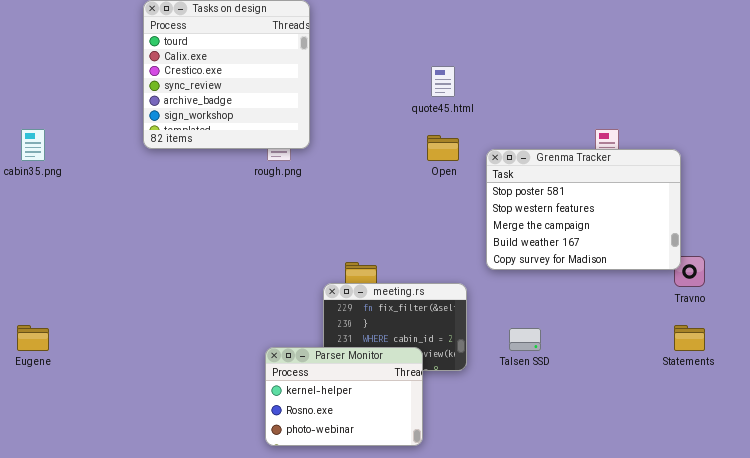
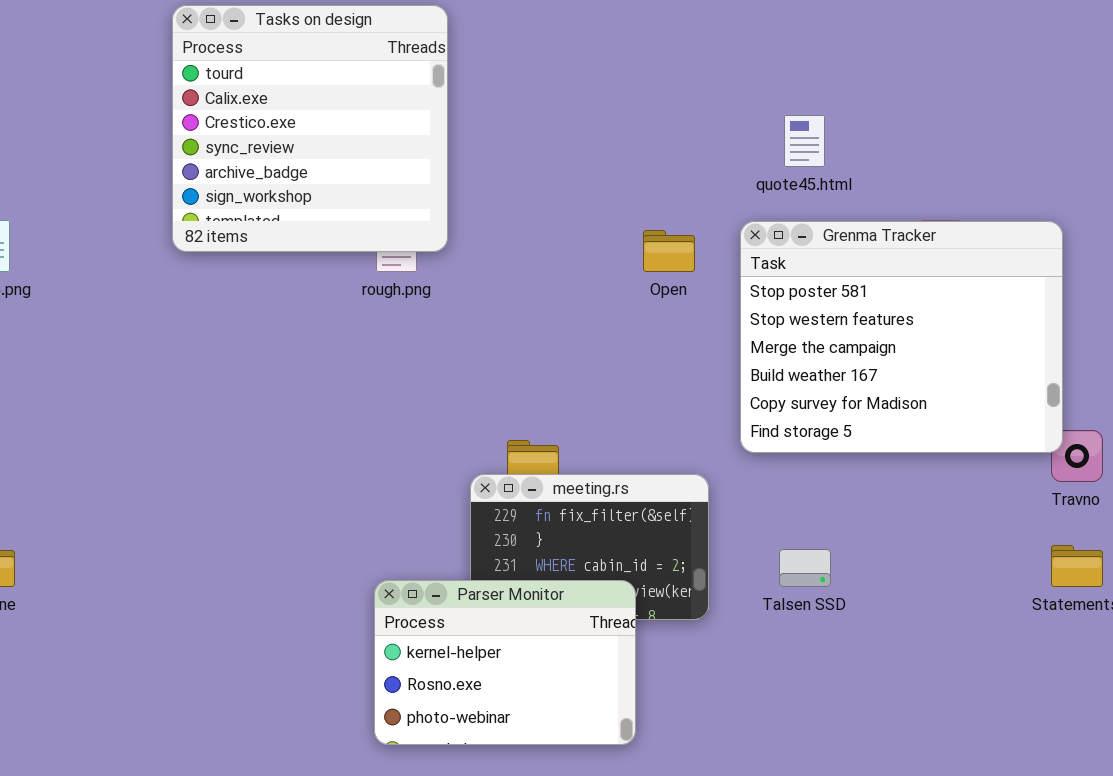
quote45.html: [431,66,455,97] -> [784,115,825,167], moved
Grenma Tracker: [486,149,681,270] -> [740,221,1063,453], resized

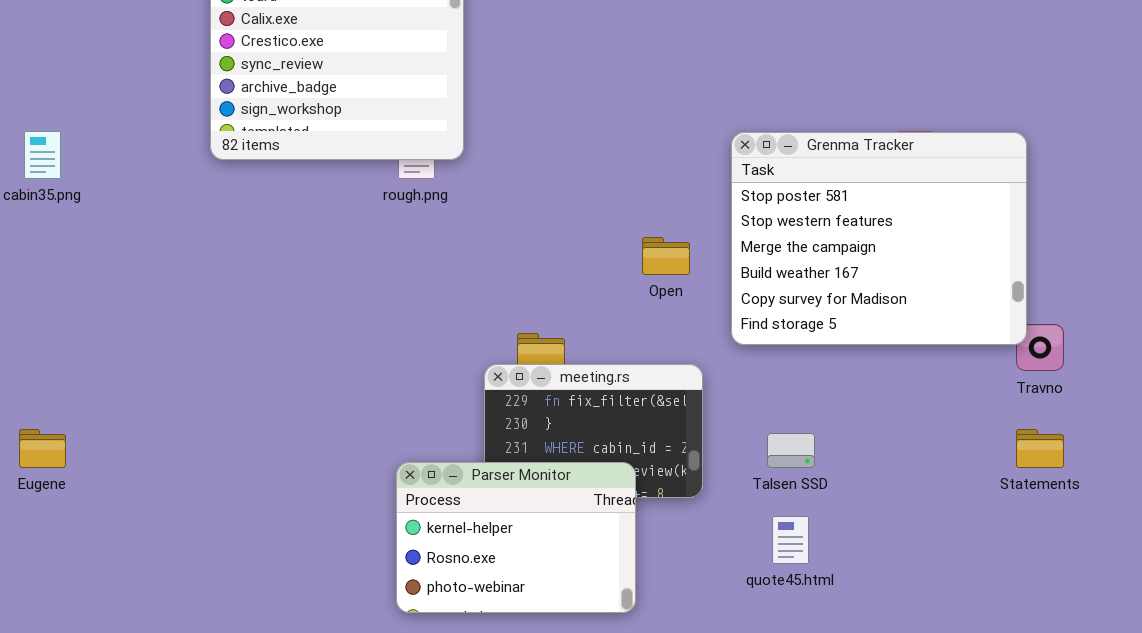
quote45.html: [784,115,825,167] -> [772,516,809,564], moved
Open: [643,230,695,272] -> [642,237,690,275], moved

